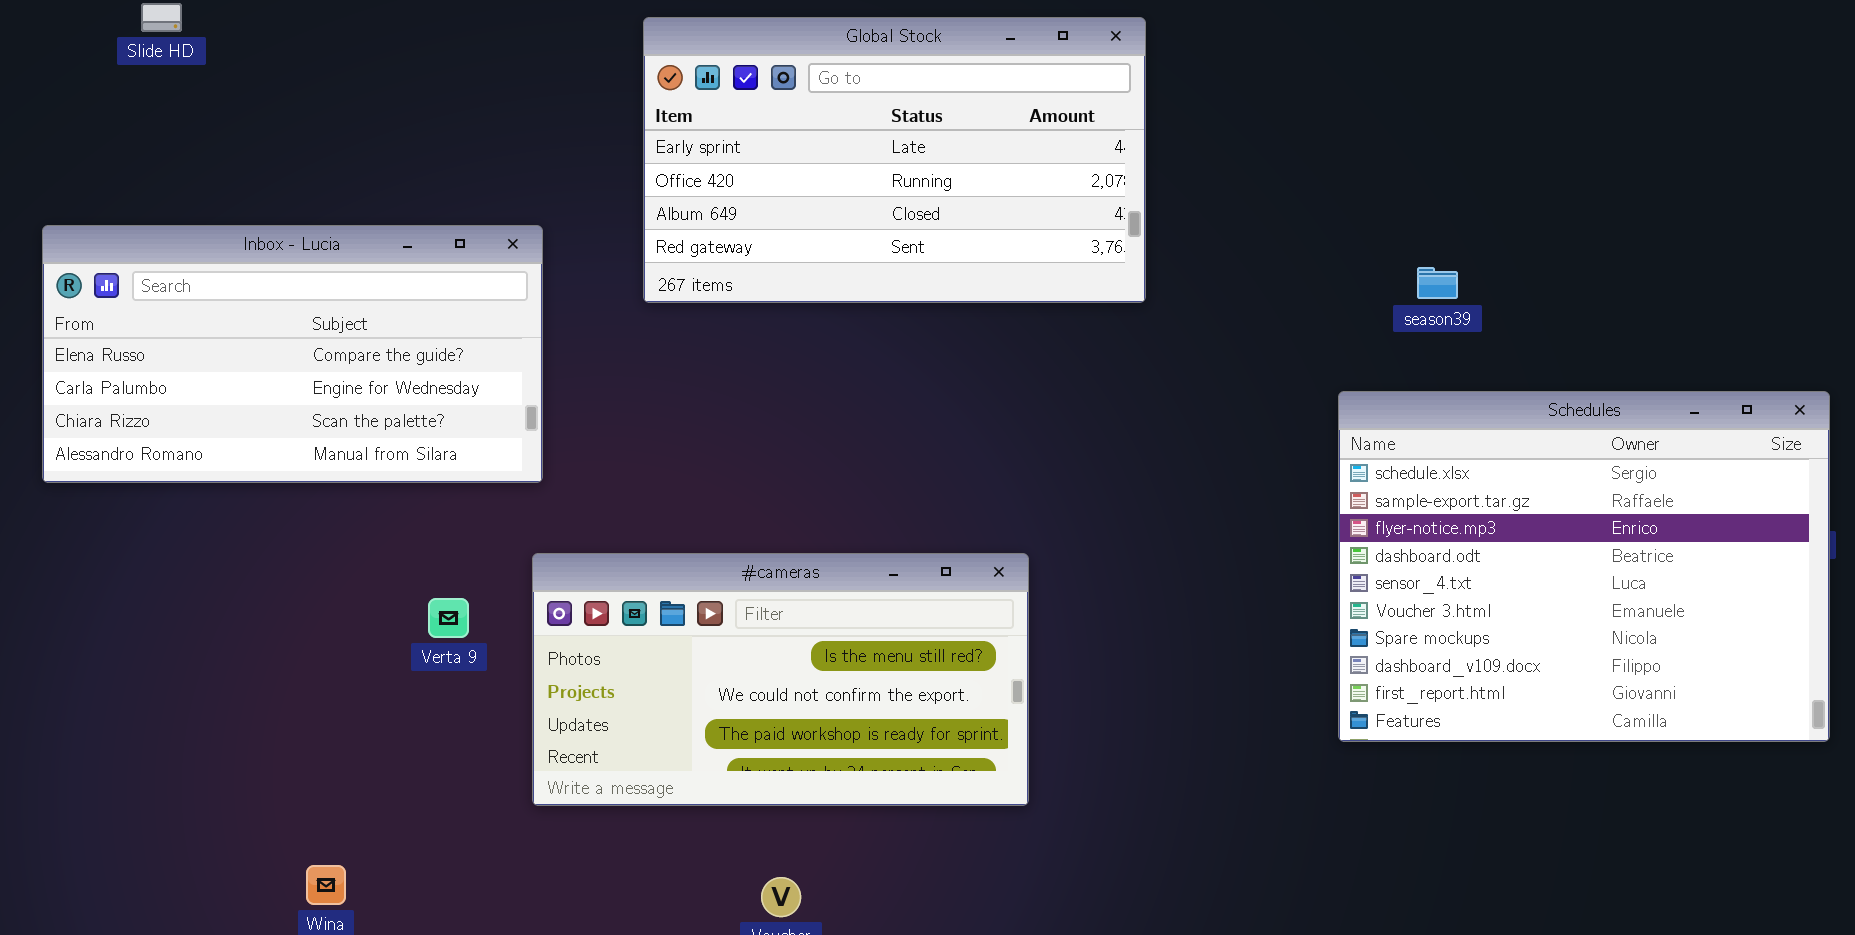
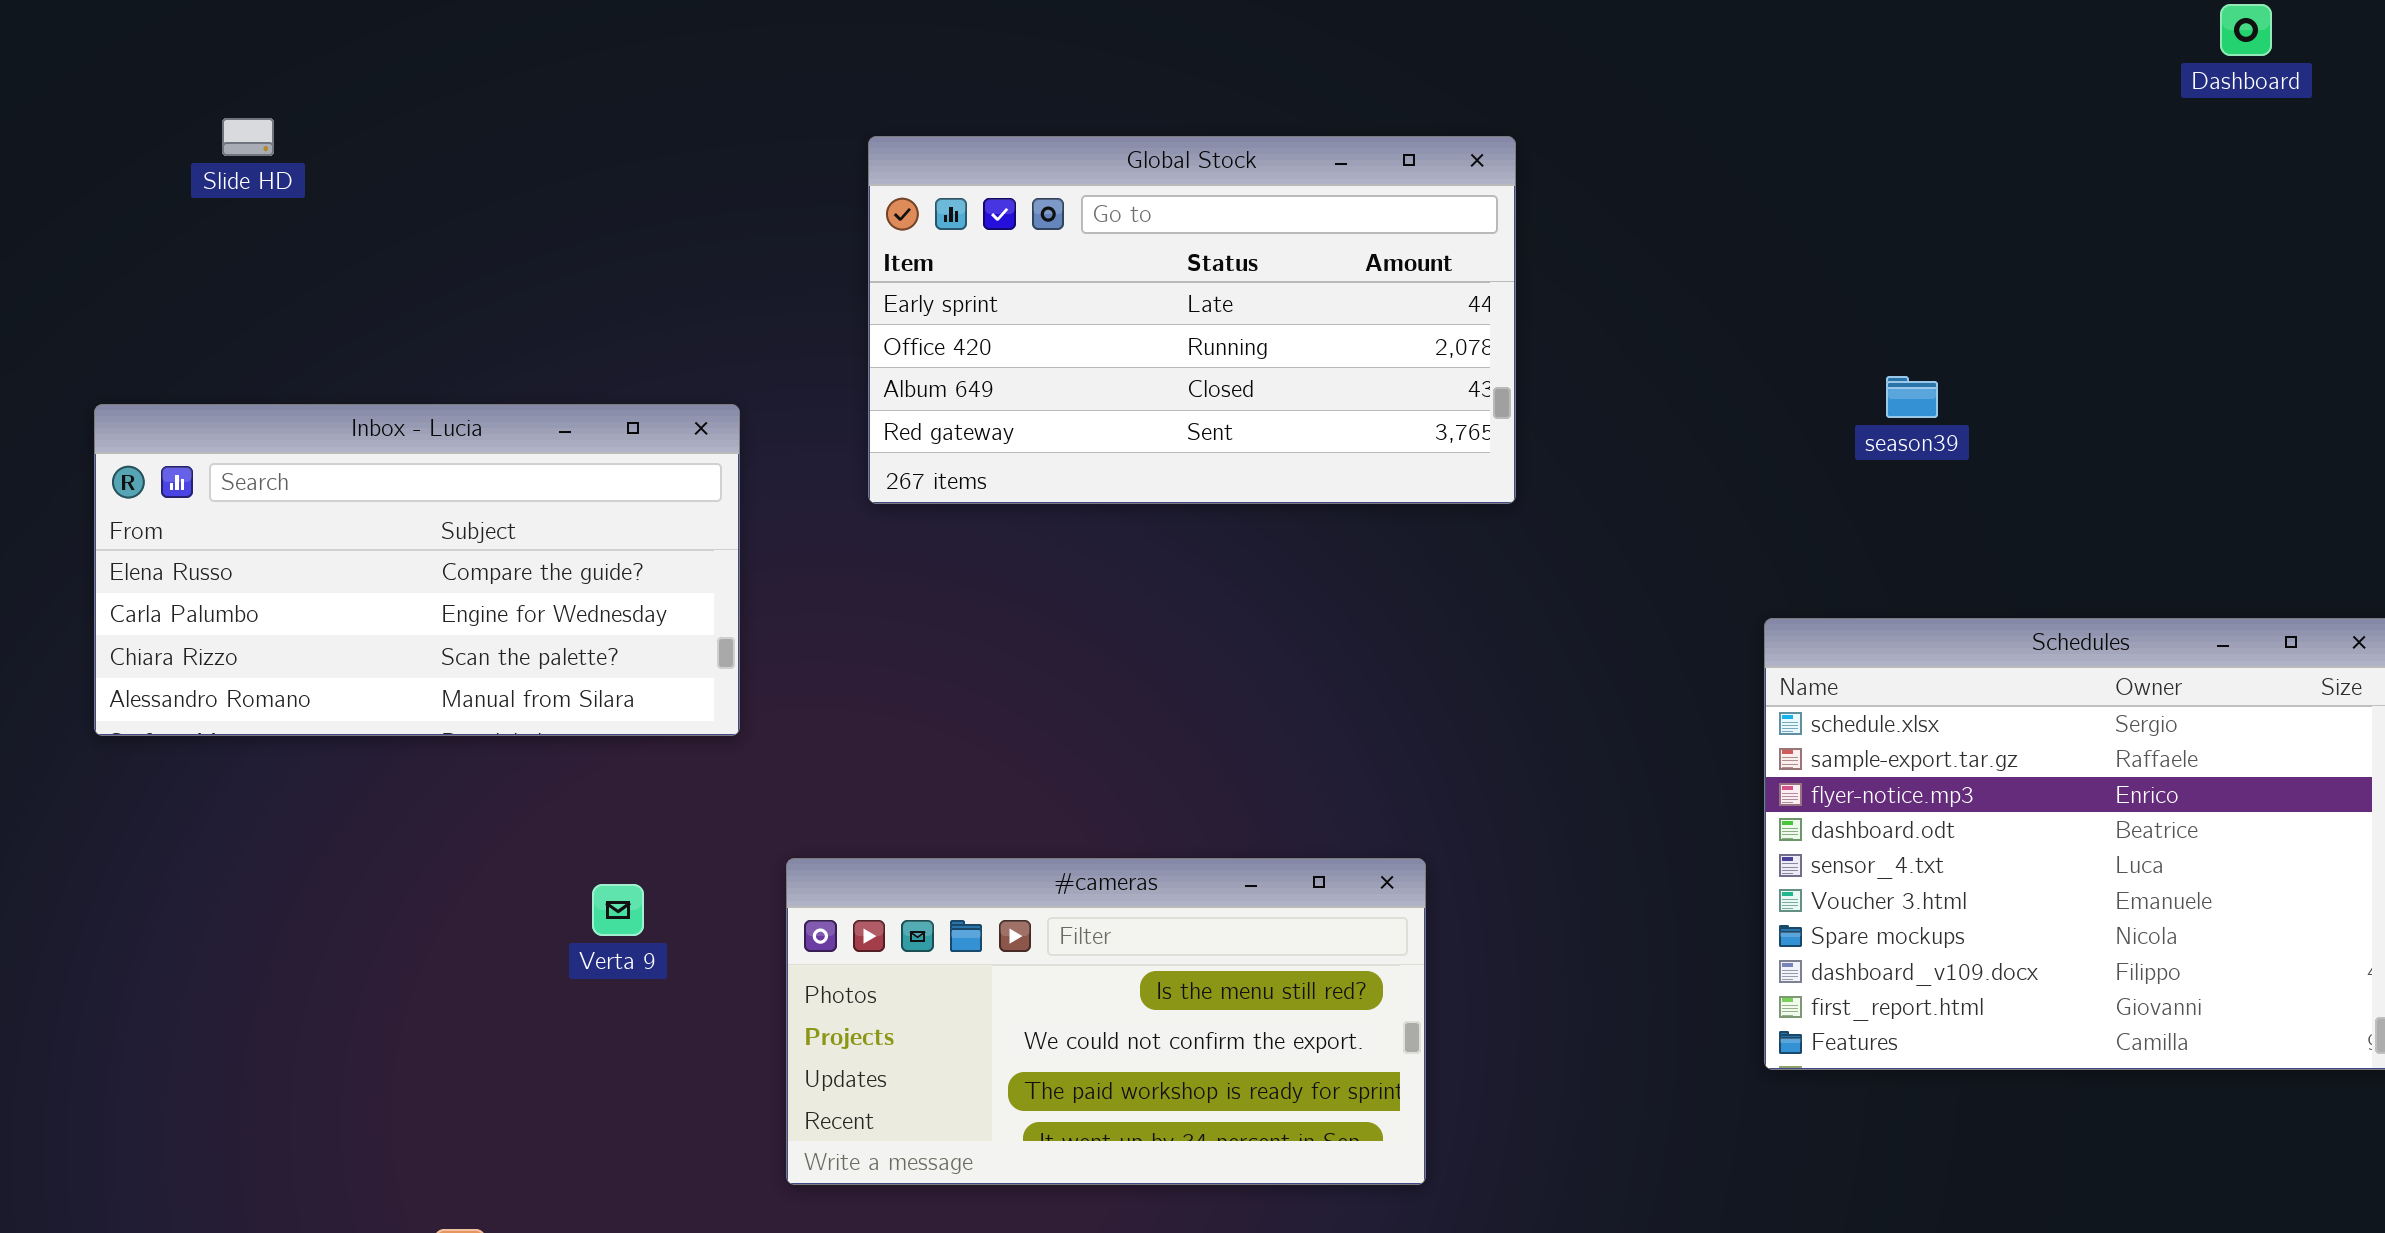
season39: [1417,267,1458,299] -> [1886,376,1938,418], moved
#cameras: [532,553,1029,806] -> [786,858,1426,1185], moved

